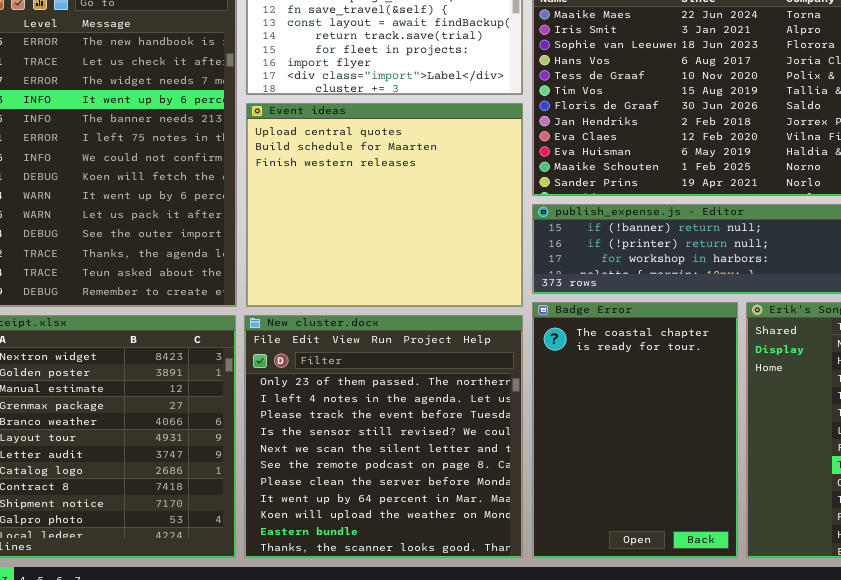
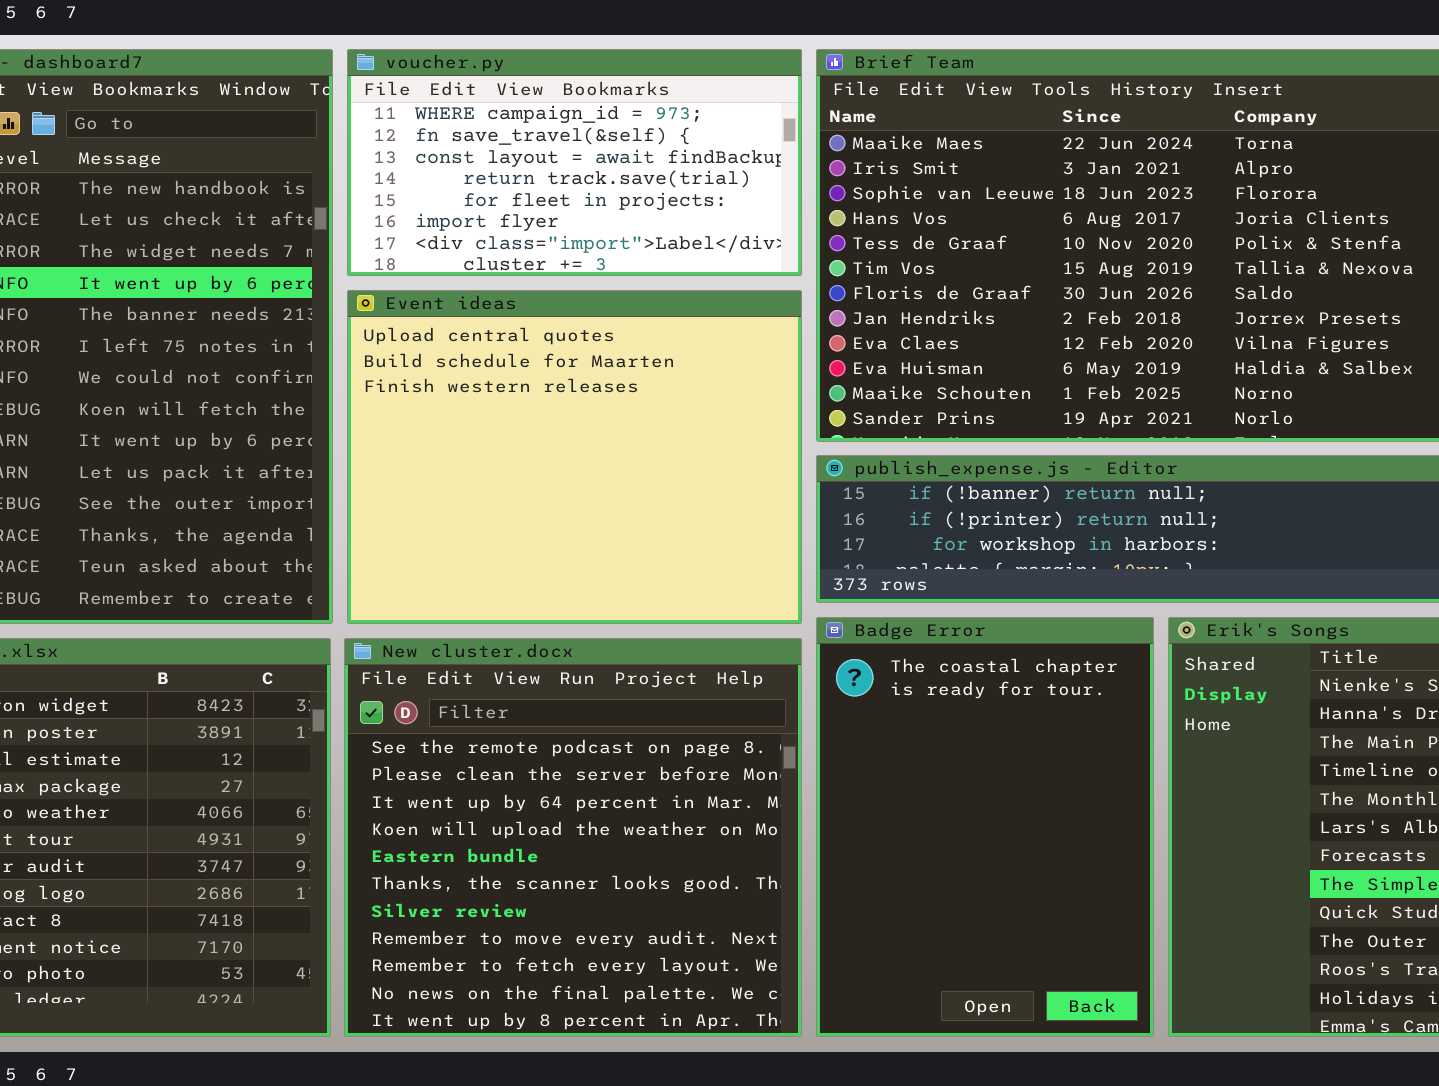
New cluster.docx: [244,315,523,558] -> [344,638,802,1037], scrolled down 5 rows

